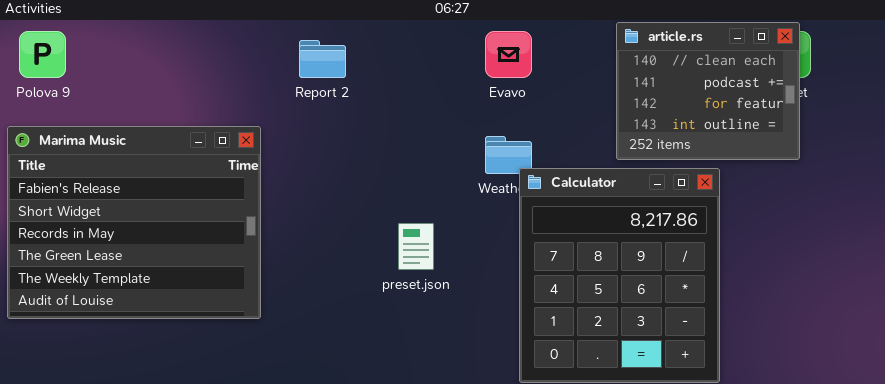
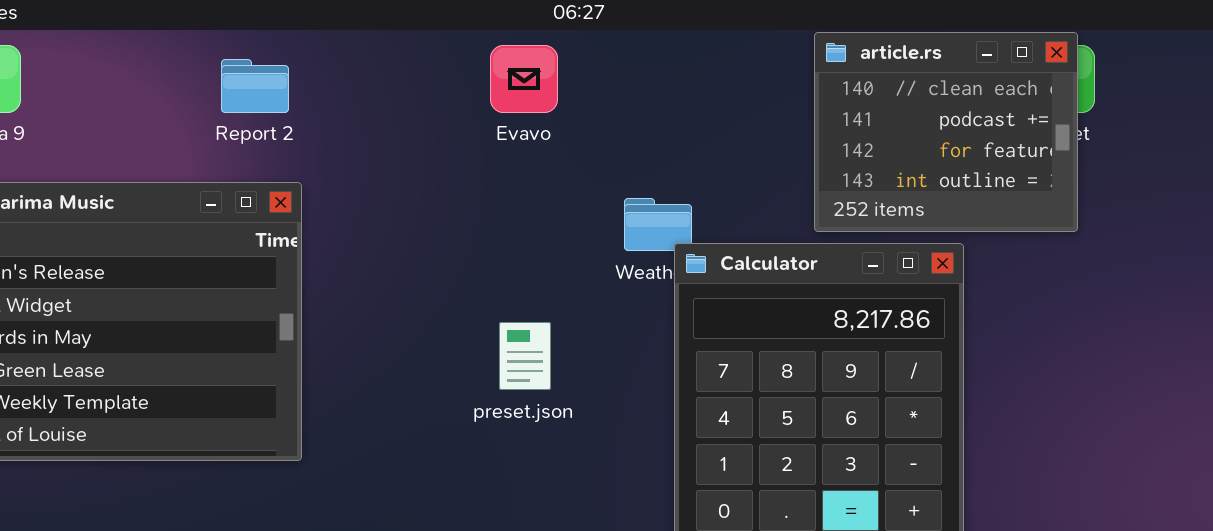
Evavo: [485,31,532,78] -> [490,45,558,113], moved
Report 2: [299,40,346,78] -> [221,59,289,113], moved

